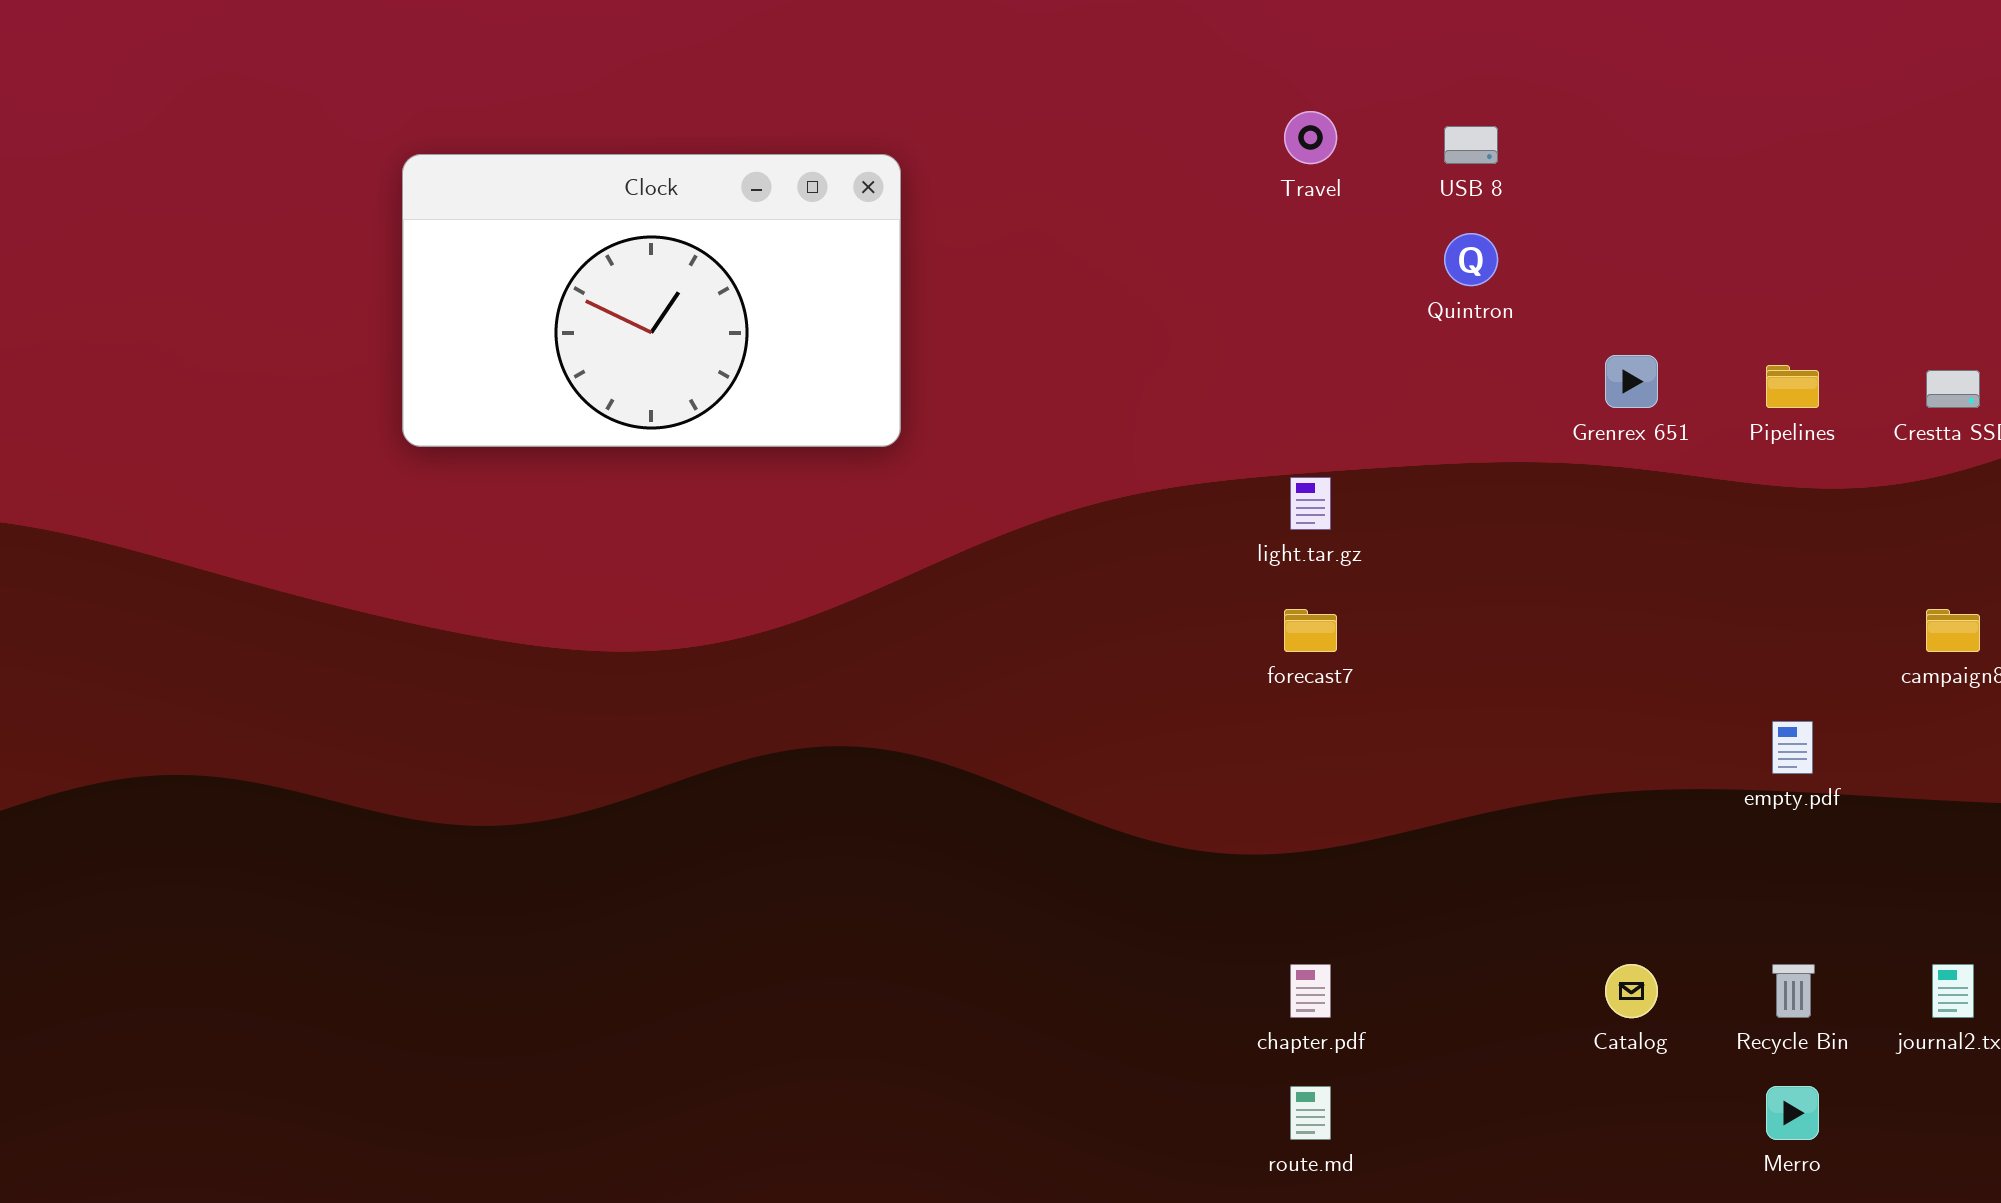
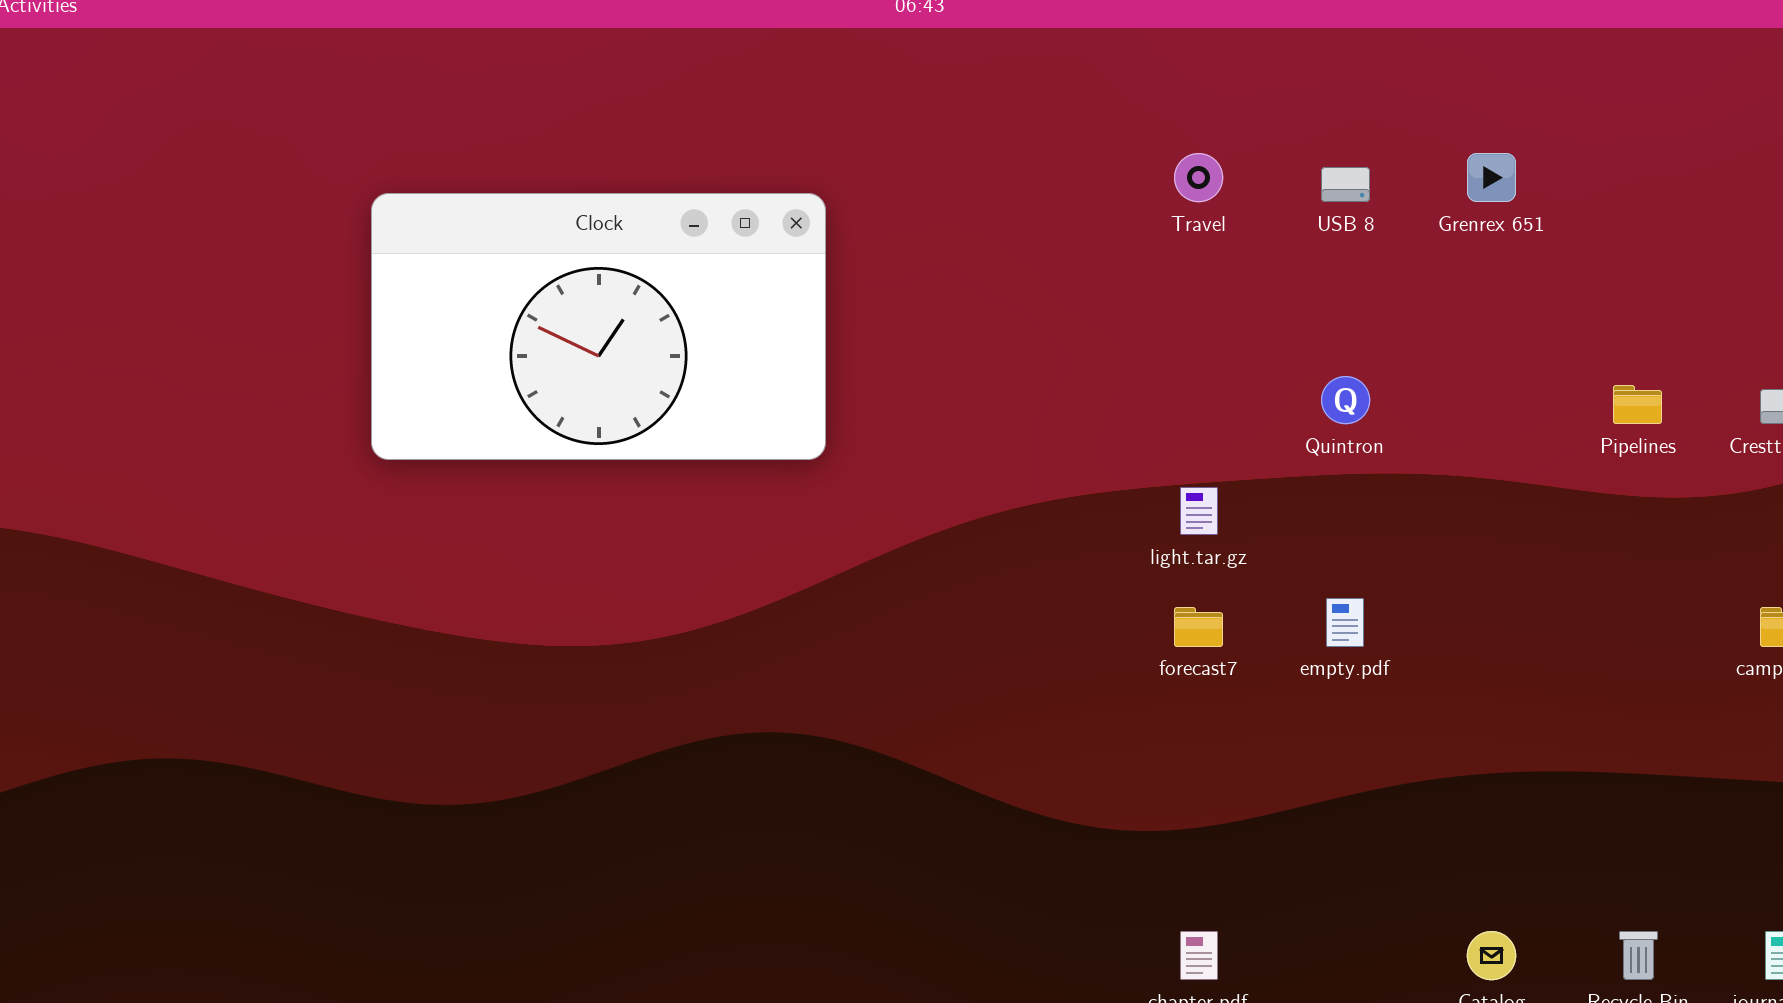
Quintron: [1444,233,1498,286] -> [1321,376,1370,424], moved
Grenrex 651: [1605,355,1658,408] -> [1467,153,1516,202], moved
empty.pdf: [1772,721,1813,774] -> [1326,598,1364,647], moved

